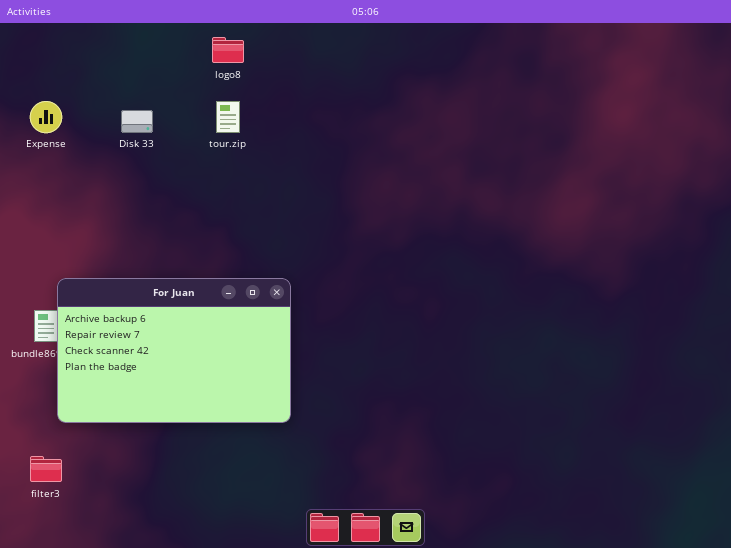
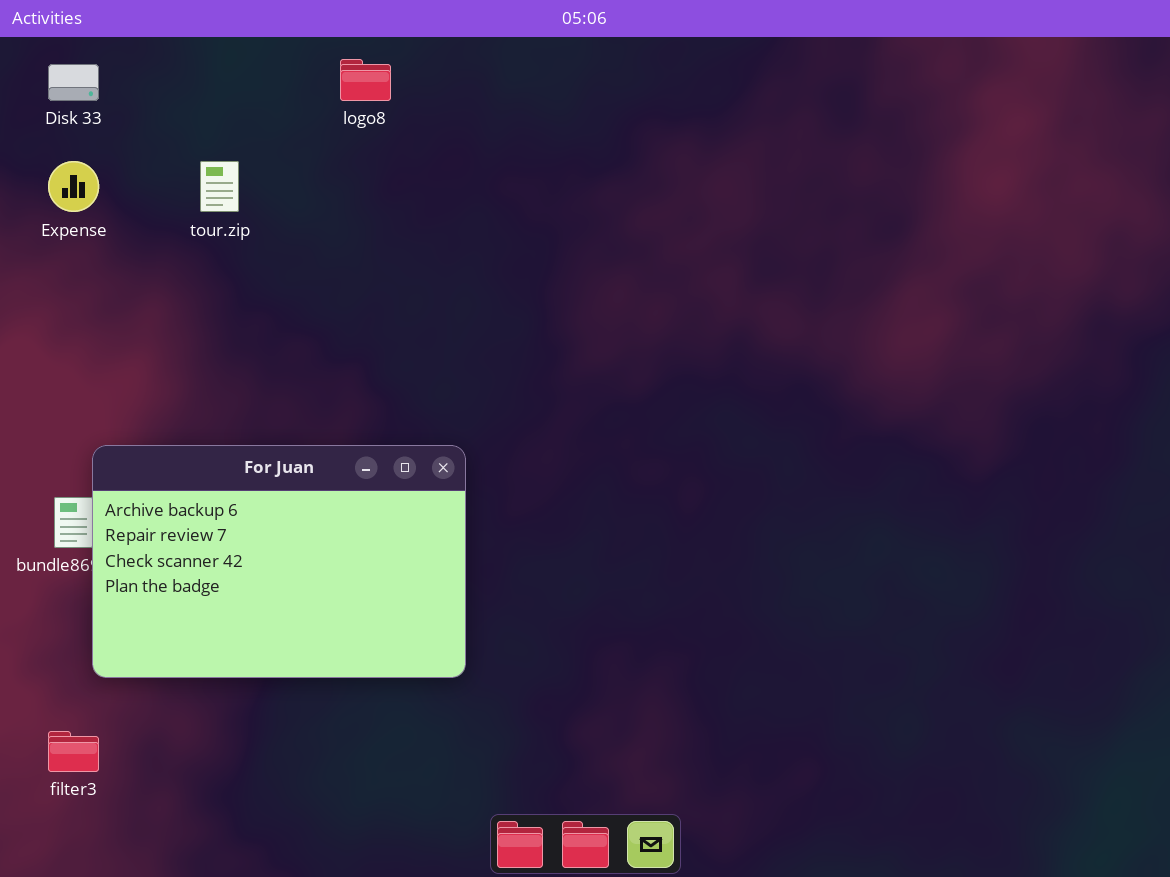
tour.zip: [216,101,240,133] -> [200,161,239,212], moved
Disk 33: [121,110,153,133] -> [48,64,99,101], moved

